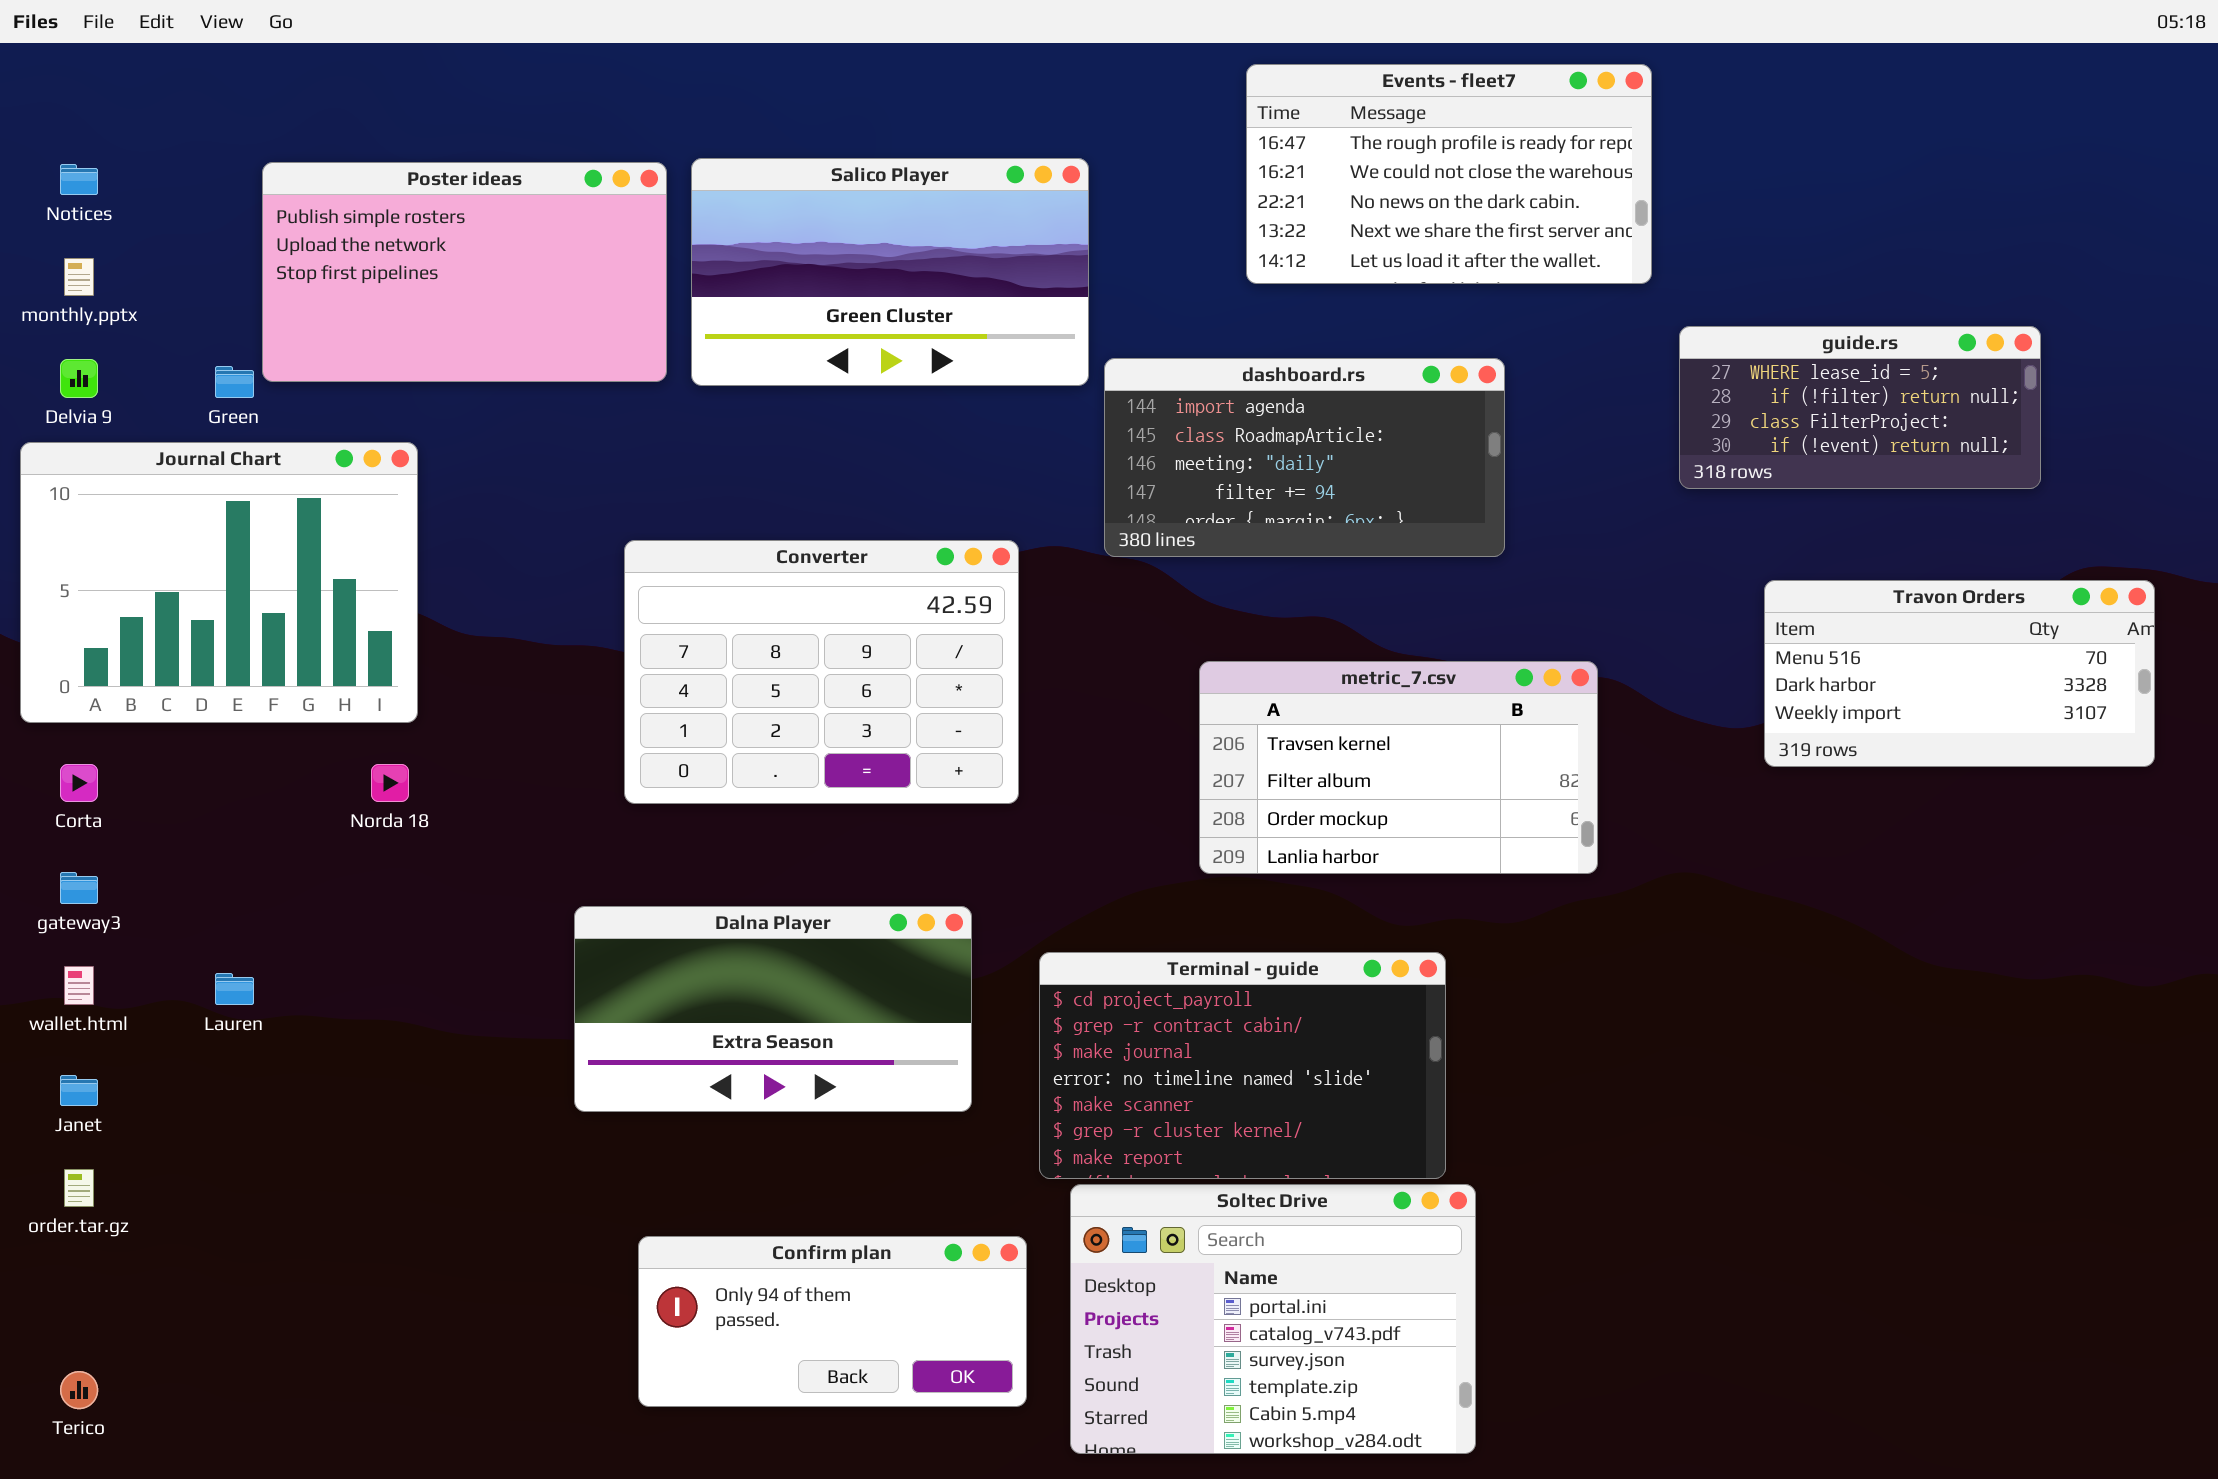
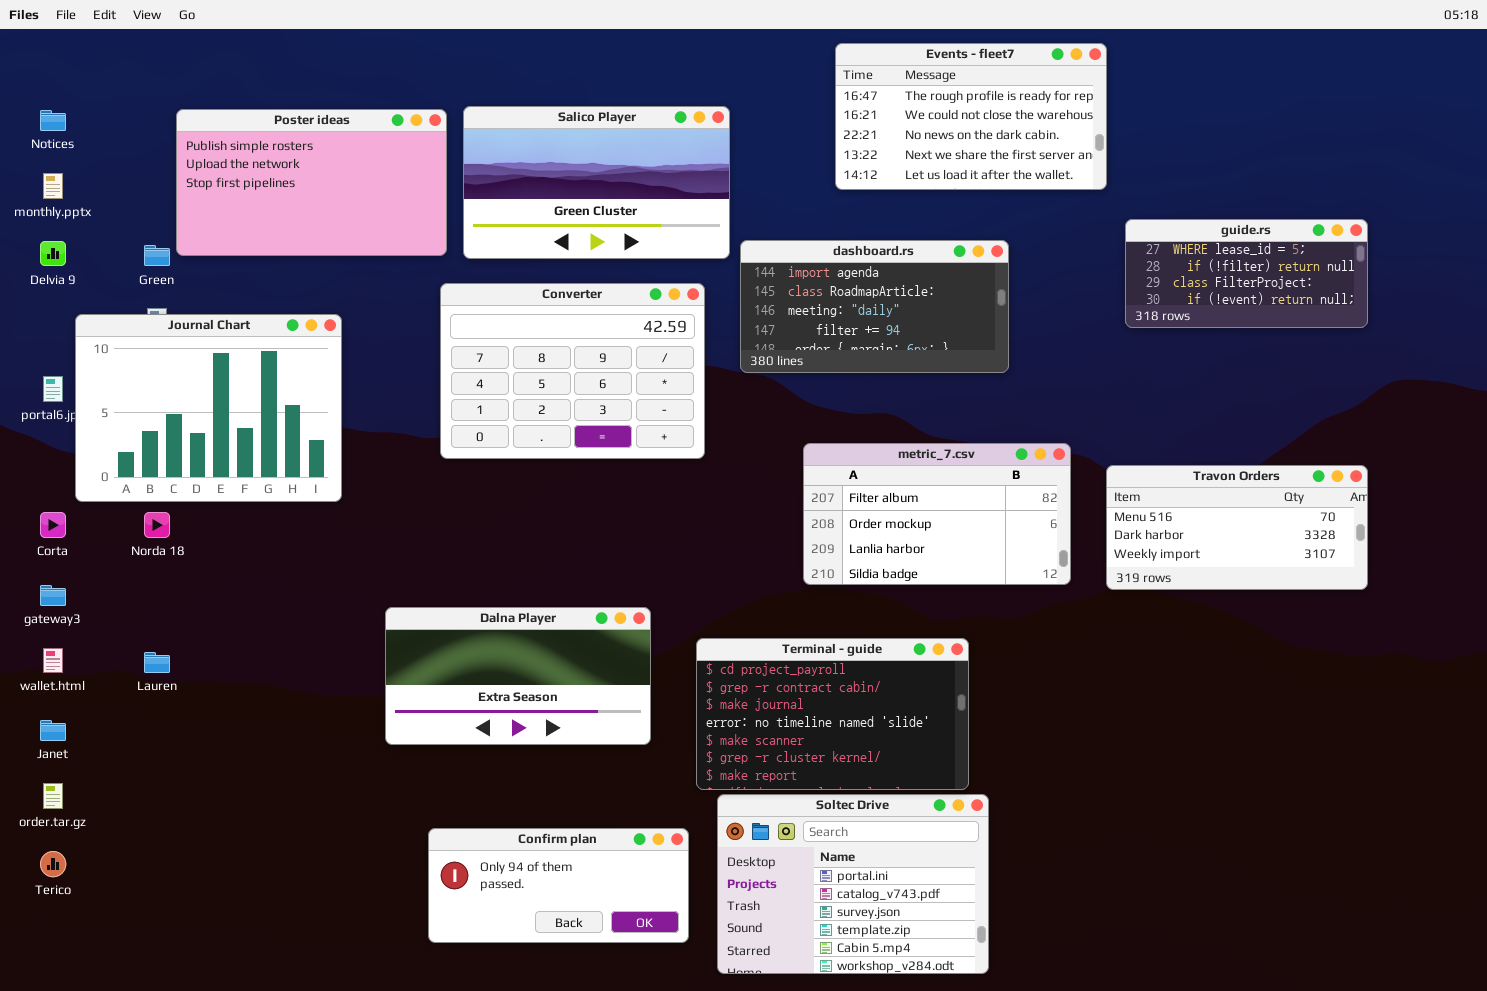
Journal Chart: [20,442,418,723] -> [75,314,342,502], moved
Converter: [624,540,1019,804] -> [440,283,705,459], moved
Travon Orders: [1764,580,2155,767] -> [1106,465,1368,590], moved
metric_7.csv: [1199,661,1598,874] -> [803,443,1071,585], scrolled down 1 row
Norda 18: [371,764,409,802] -> [144,512,170,538], moved
Terico: [60,1371,98,1409] -> [40,851,66,877], moved

